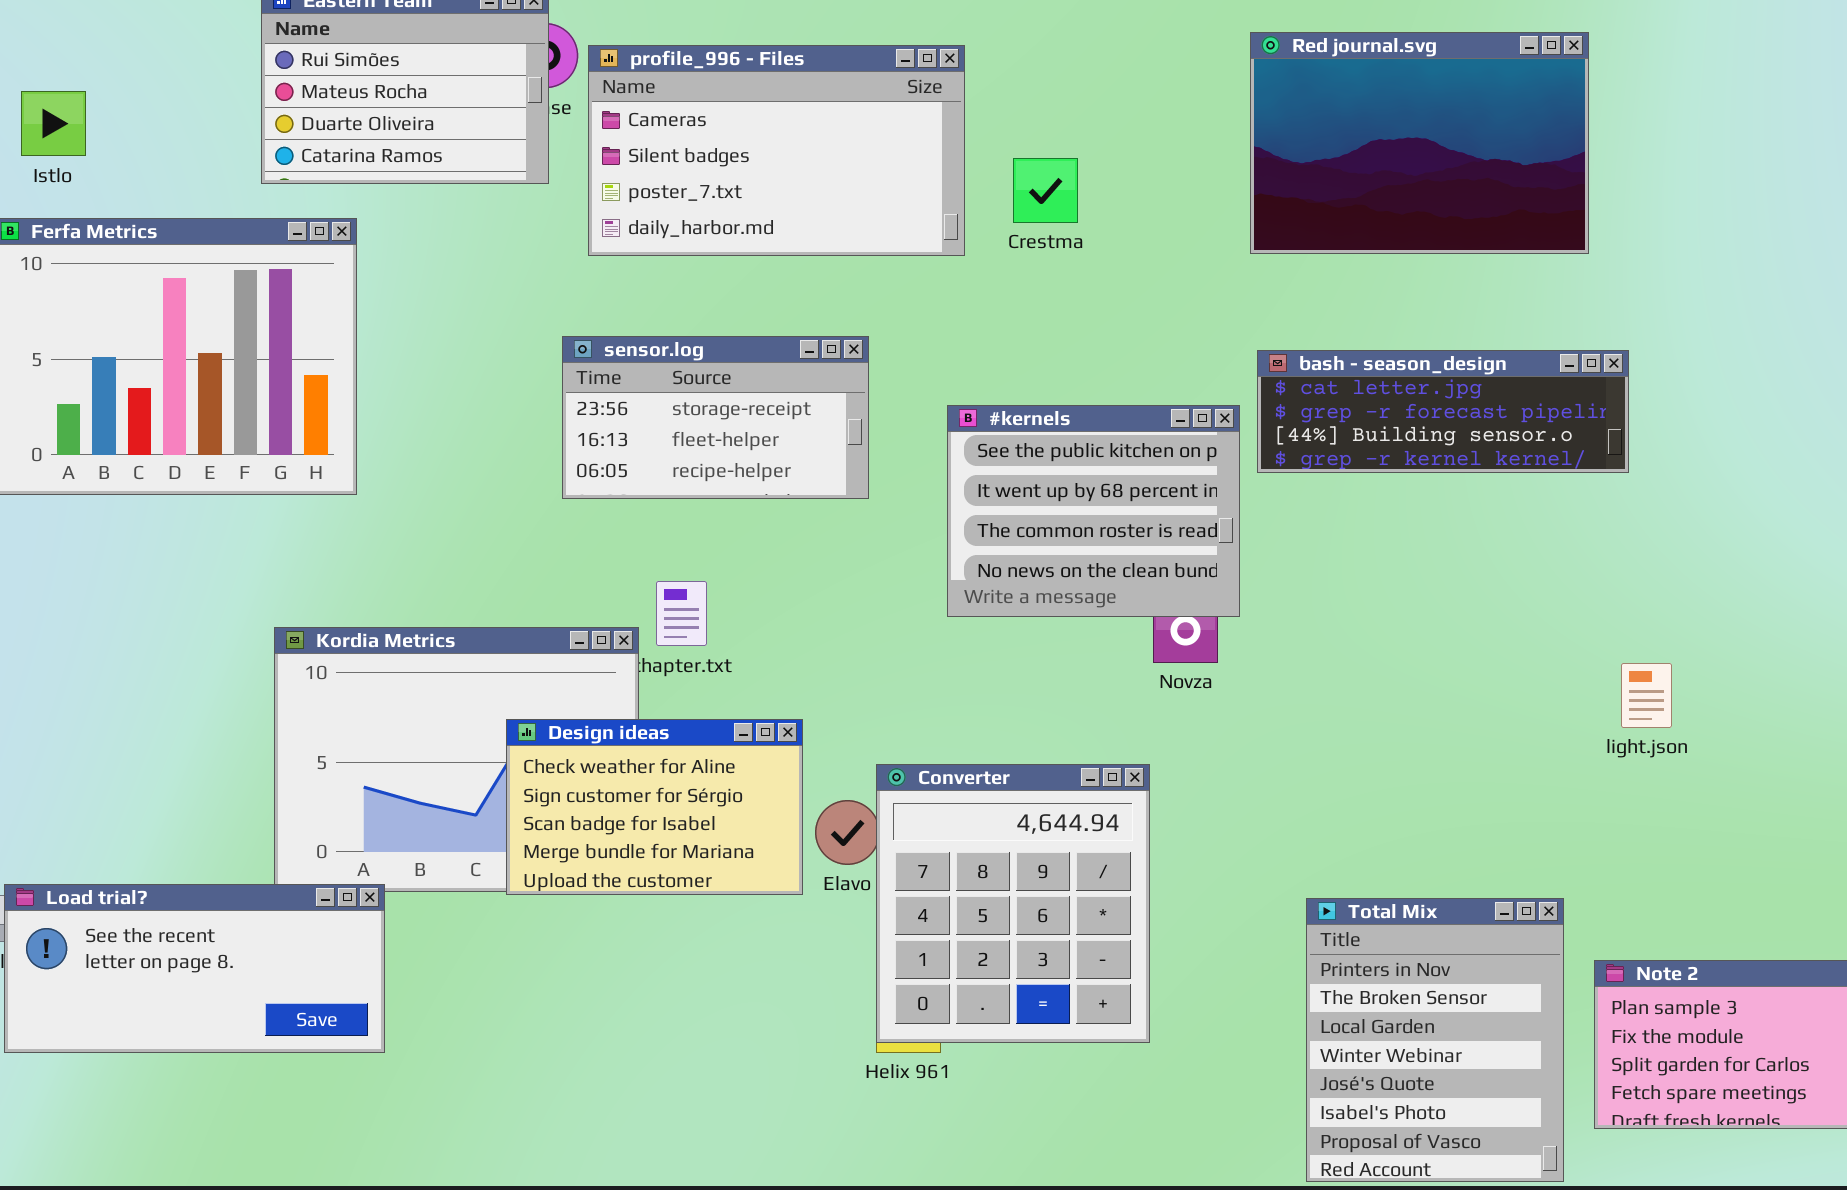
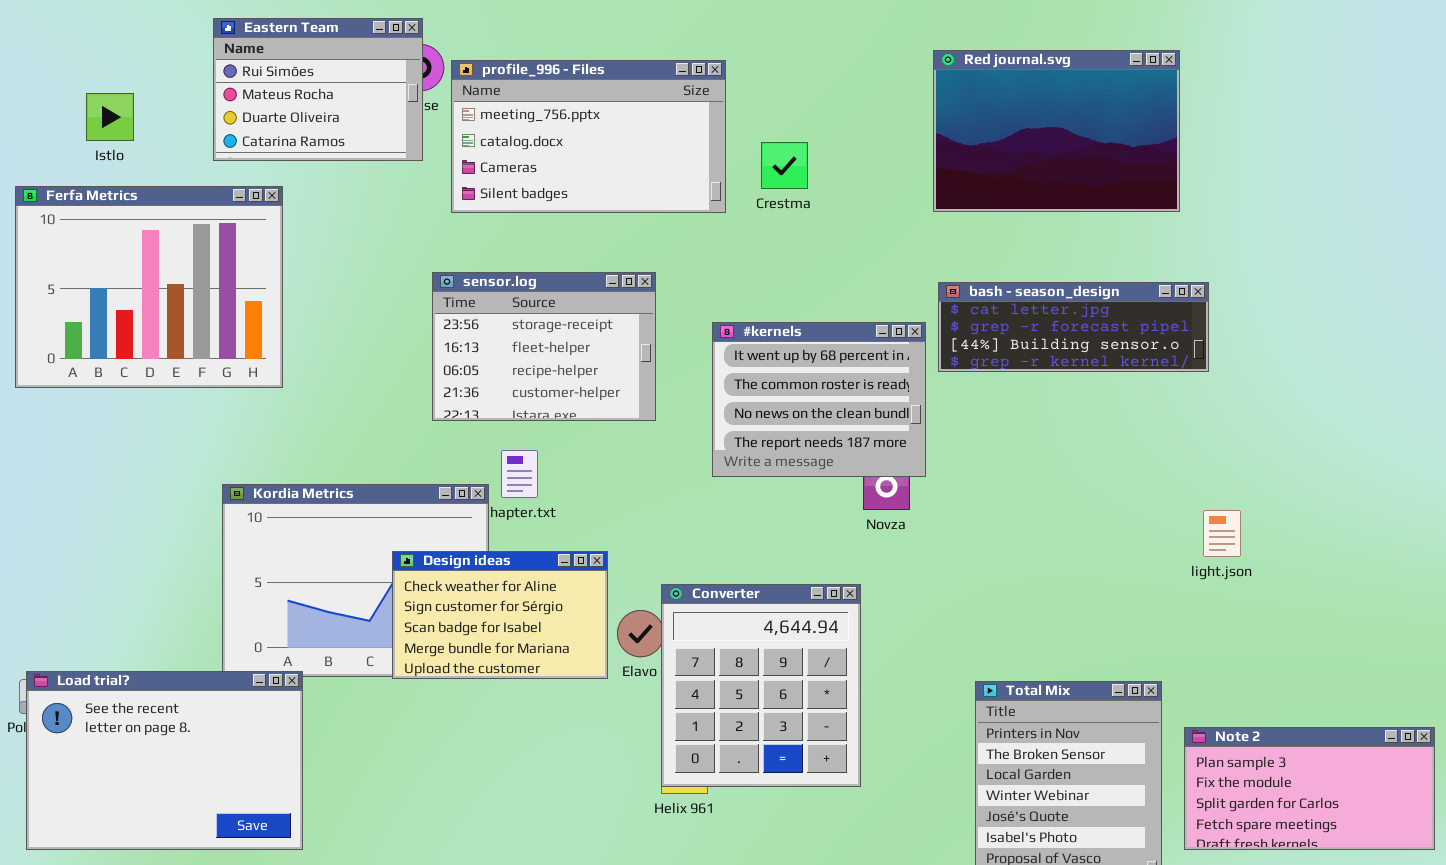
profile_996 - Files: [588,45,965,256] -> [451,60,726,213], scrolled up 2 rows
Istlo: [21,91,86,156] -> [86,93,134,141], moved
sensor.log: [562,336,869,499] -> [432,272,656,421], resized
#kernels: [947,405,1240,617] -> [712,322,926,477], scrolled down 1 row
Load trial?: [4,884,385,1053] -> [26,671,303,850], resized

